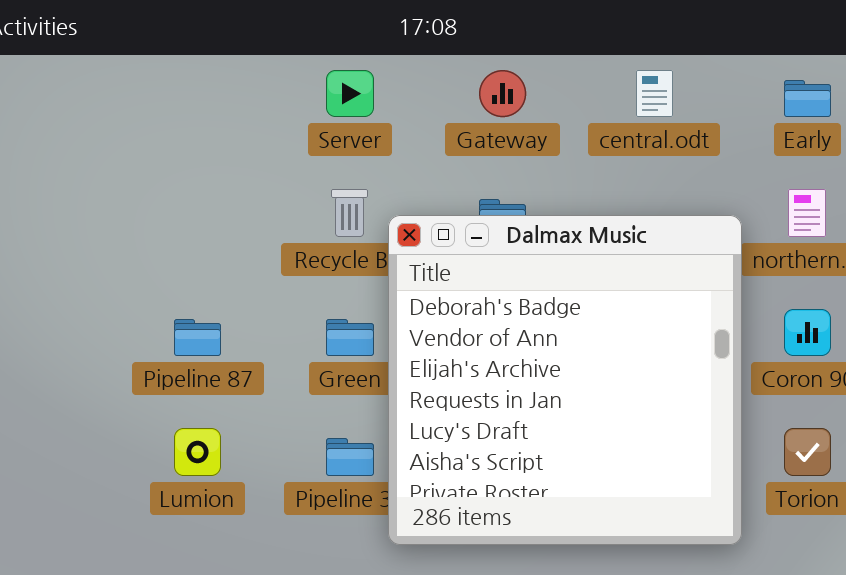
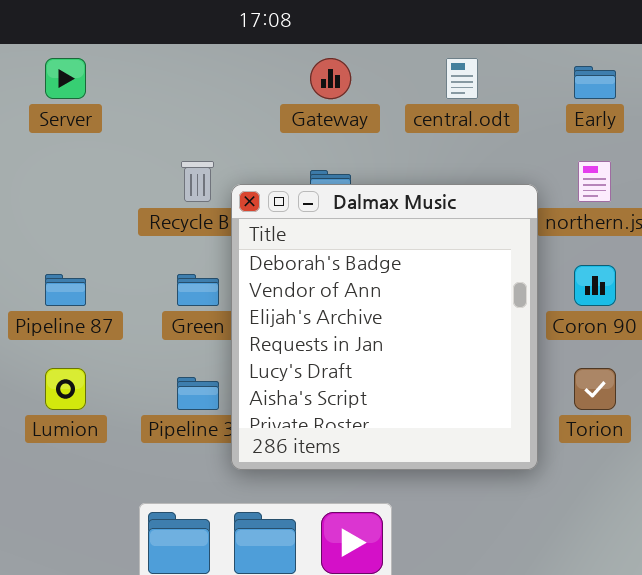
Server: [326,70,374,117] -> [45,58,86,99], moved

